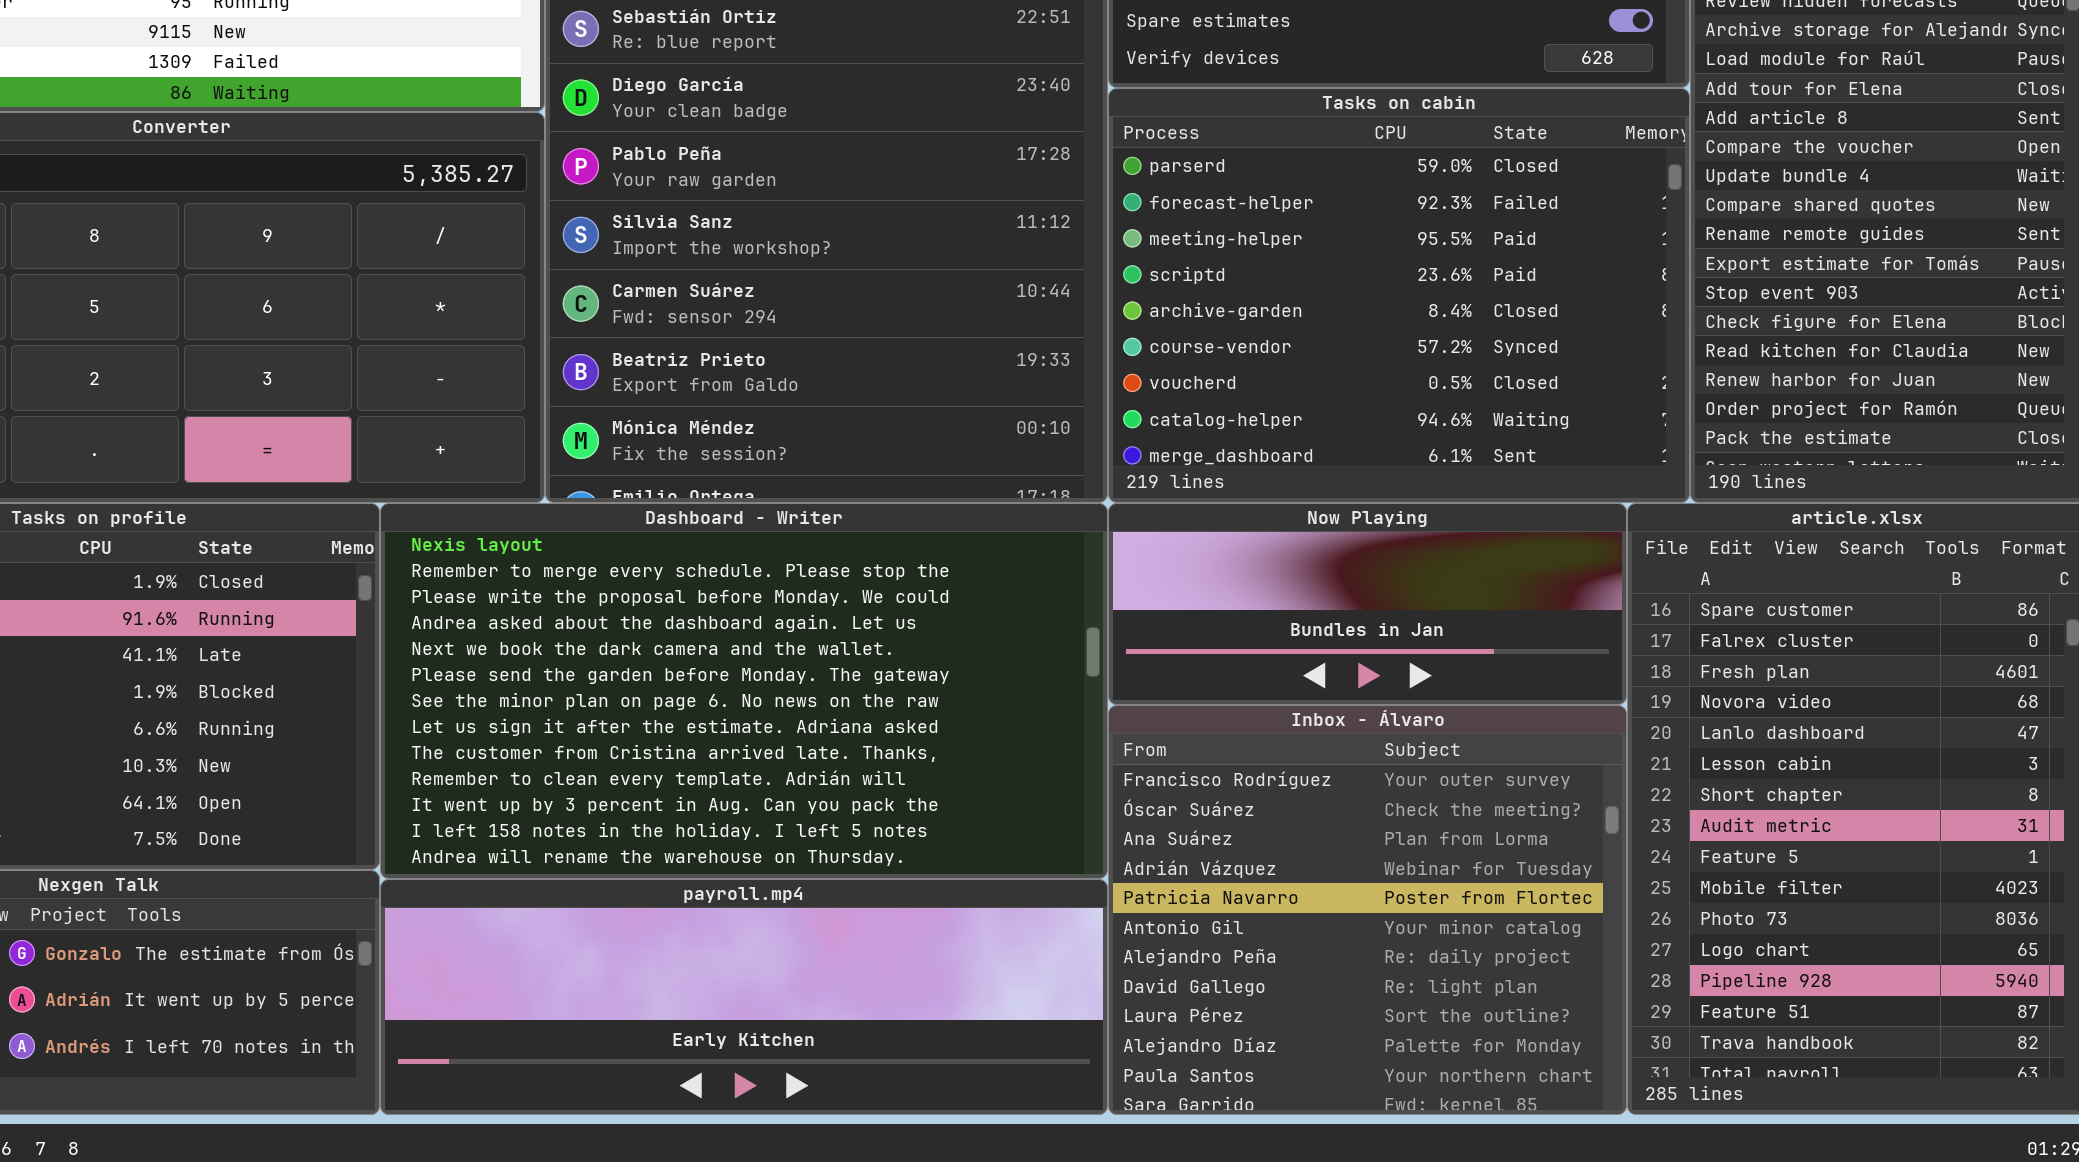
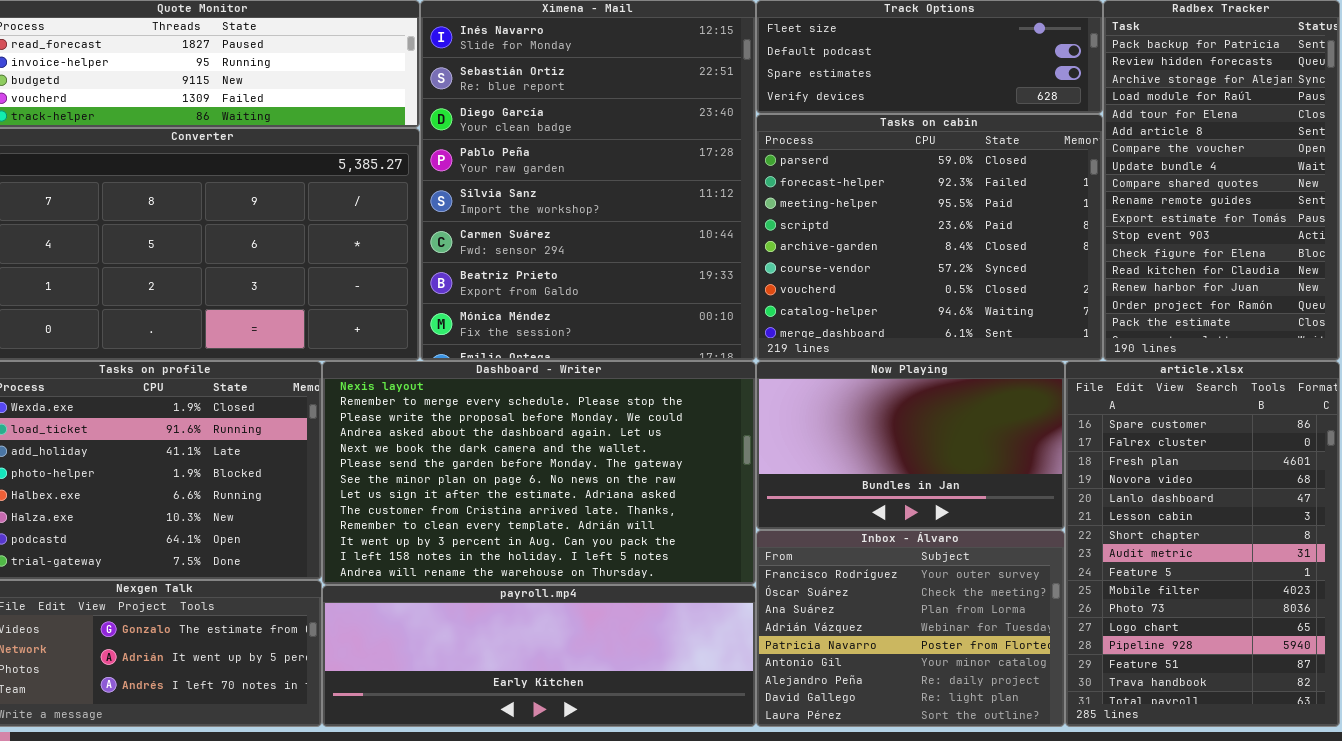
Now Playing: [1108,503,1627,705] -> [756,361,1065,530], resized
Inbox - Álvaro: [1108,705,1627,1115] -> [756,530,1065,727], resized

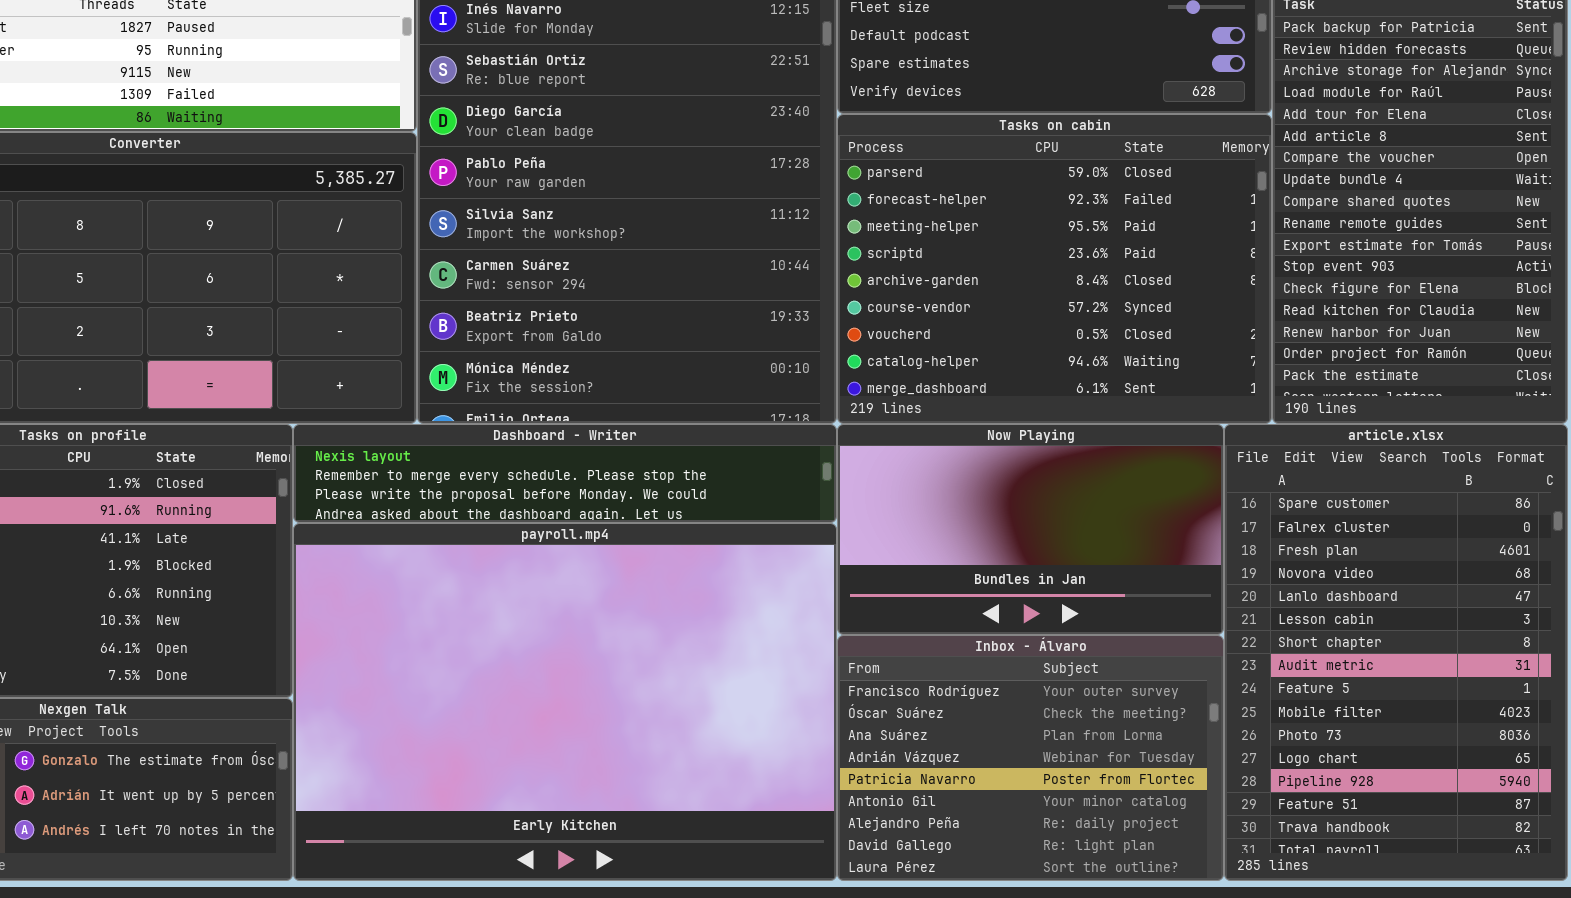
Dashboard - Writer: [322,361,756,585] -> [293,424,837,523], resized
payroll.mp4: [322,585,756,727] -> [293,523,837,881], resized

